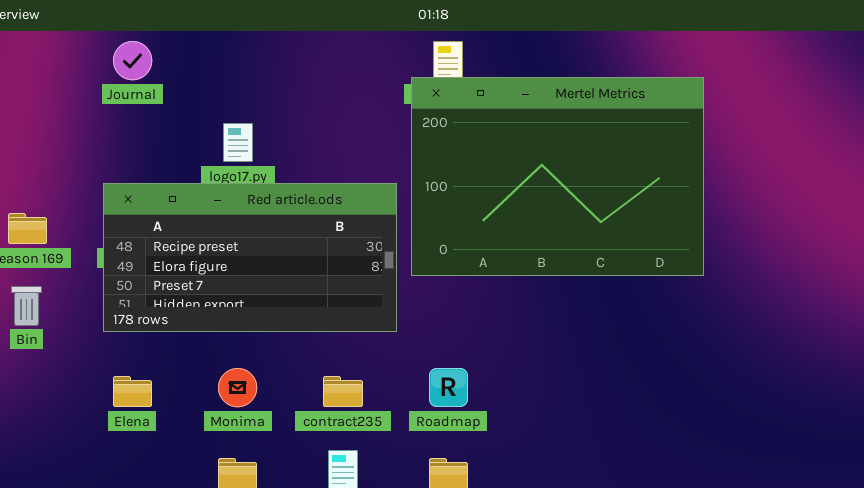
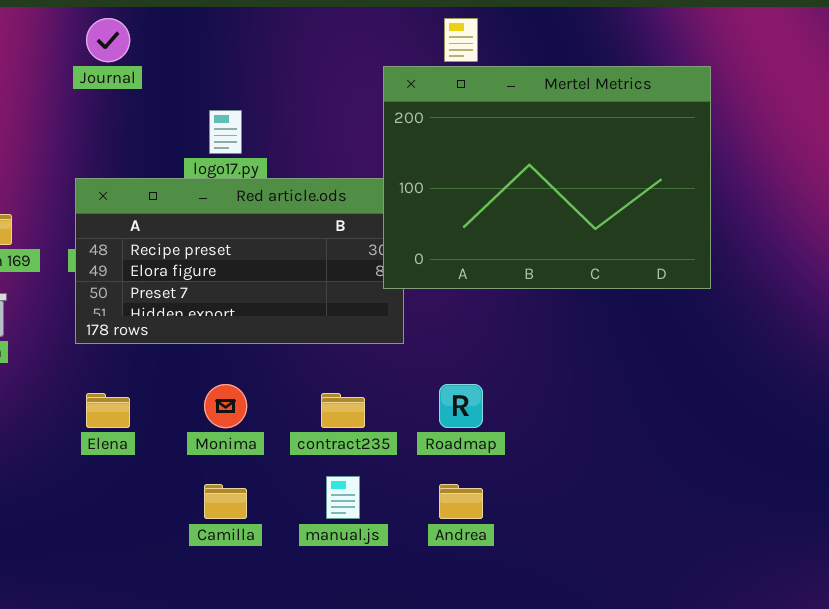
Mertel Metrics: [411,77,704,276] -> [383,66,711,289], moved

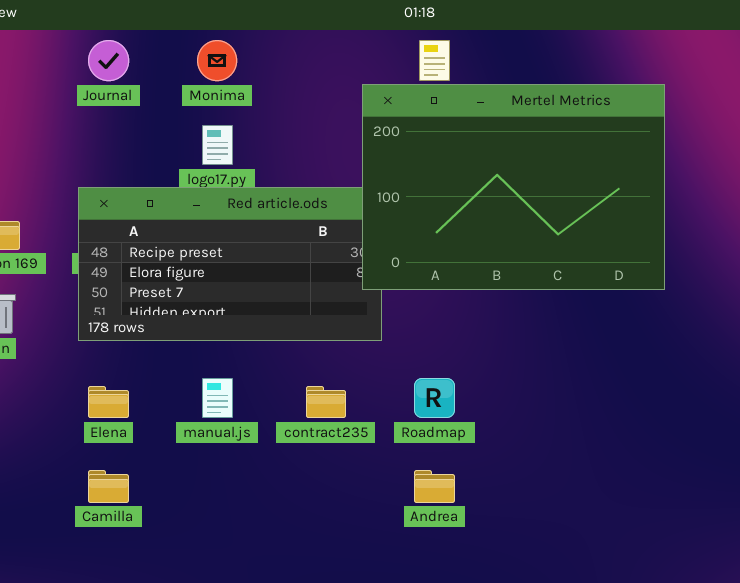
Monima: [204,384,247,428] -> [197,40,237,81], moved
manual.js: [326,476,360,519] -> [202,378,233,418], moved
Camilla: [204,484,247,519] -> [88,470,129,503], moved

